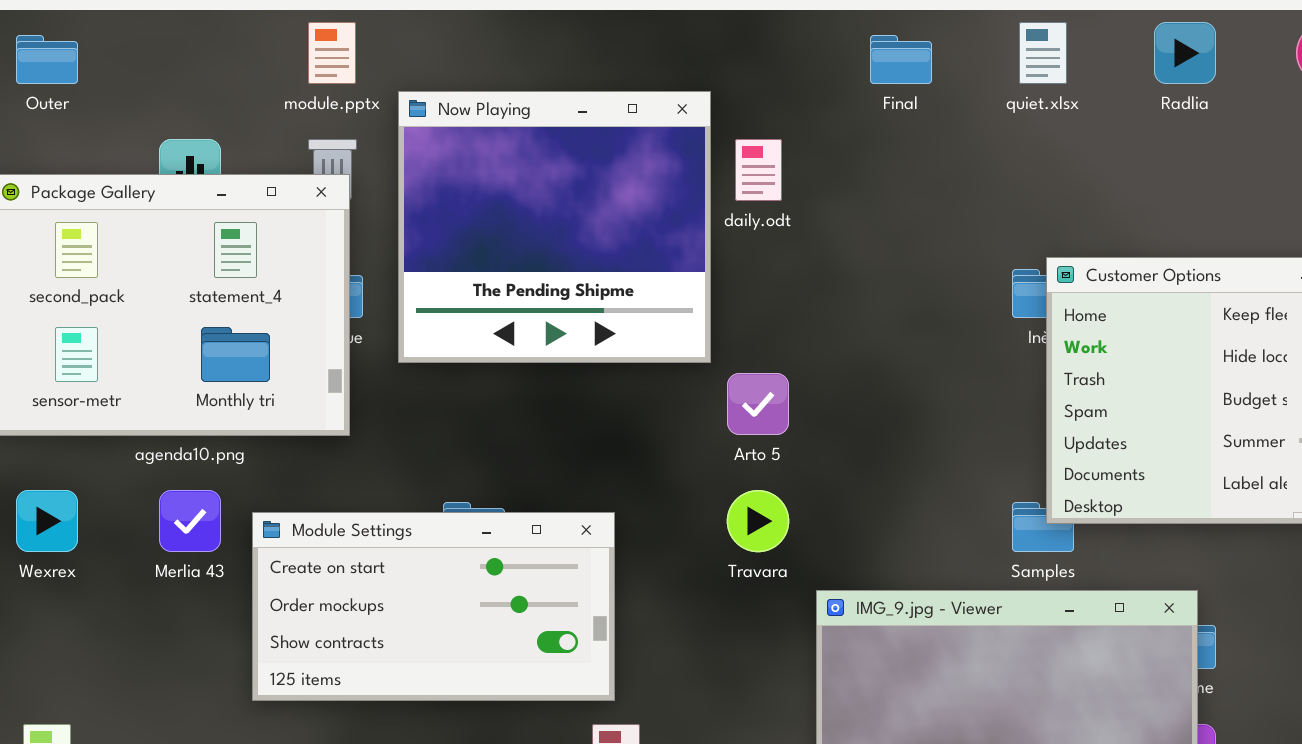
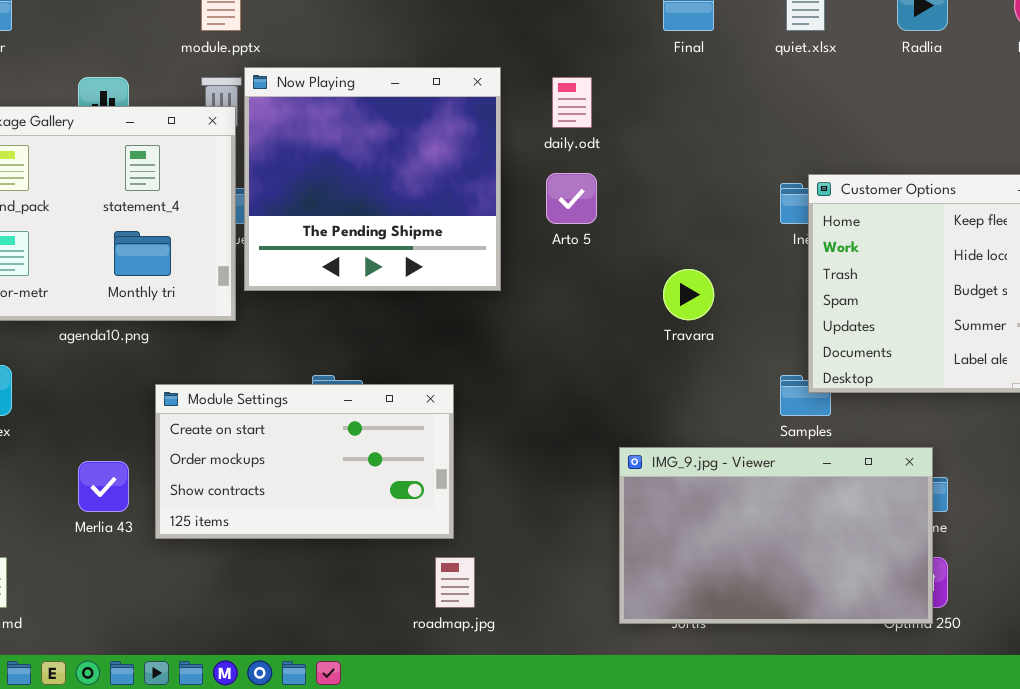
Now Playing: [398,91,711,363] -> [244,67,501,291], moved
Arto 5: [727,373,789,435] -> [546,173,597,224], moved
Merlia 43: [159,490,221,552] -> [78,461,129,512], moved
Travara: [727,490,789,552] -> [663,269,714,320], moved

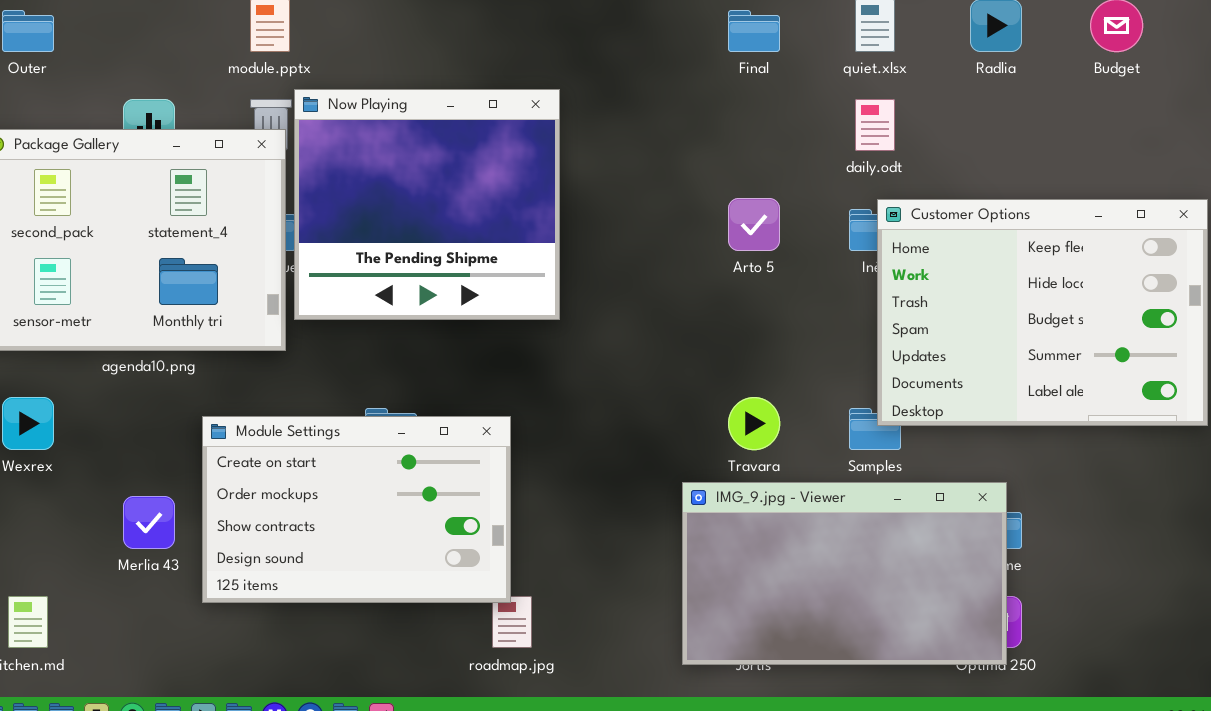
daily.odt: [552,77,592,128] -> [855,99,895,151], moved
Arto 5: [546,173,597,224] -> [728,198,780,251], moved
Travara: [663,269,714,320] -> [728,397,780,450], moved
Module Settings: [155,384,454,539] -> [202,416,511,603], resized

